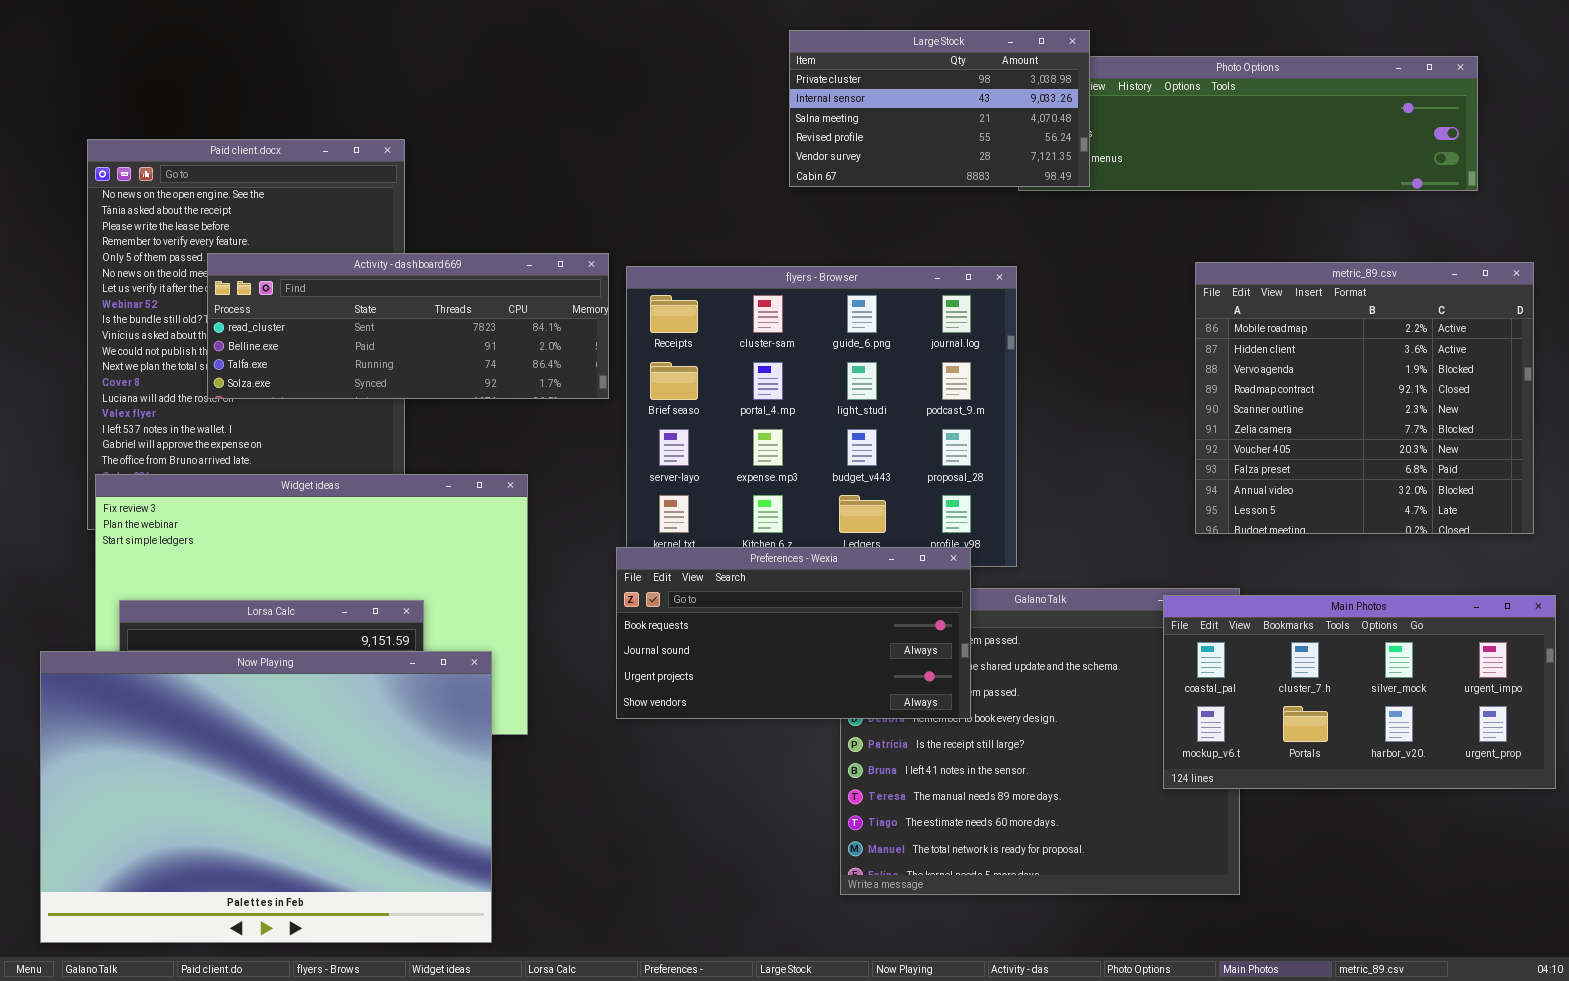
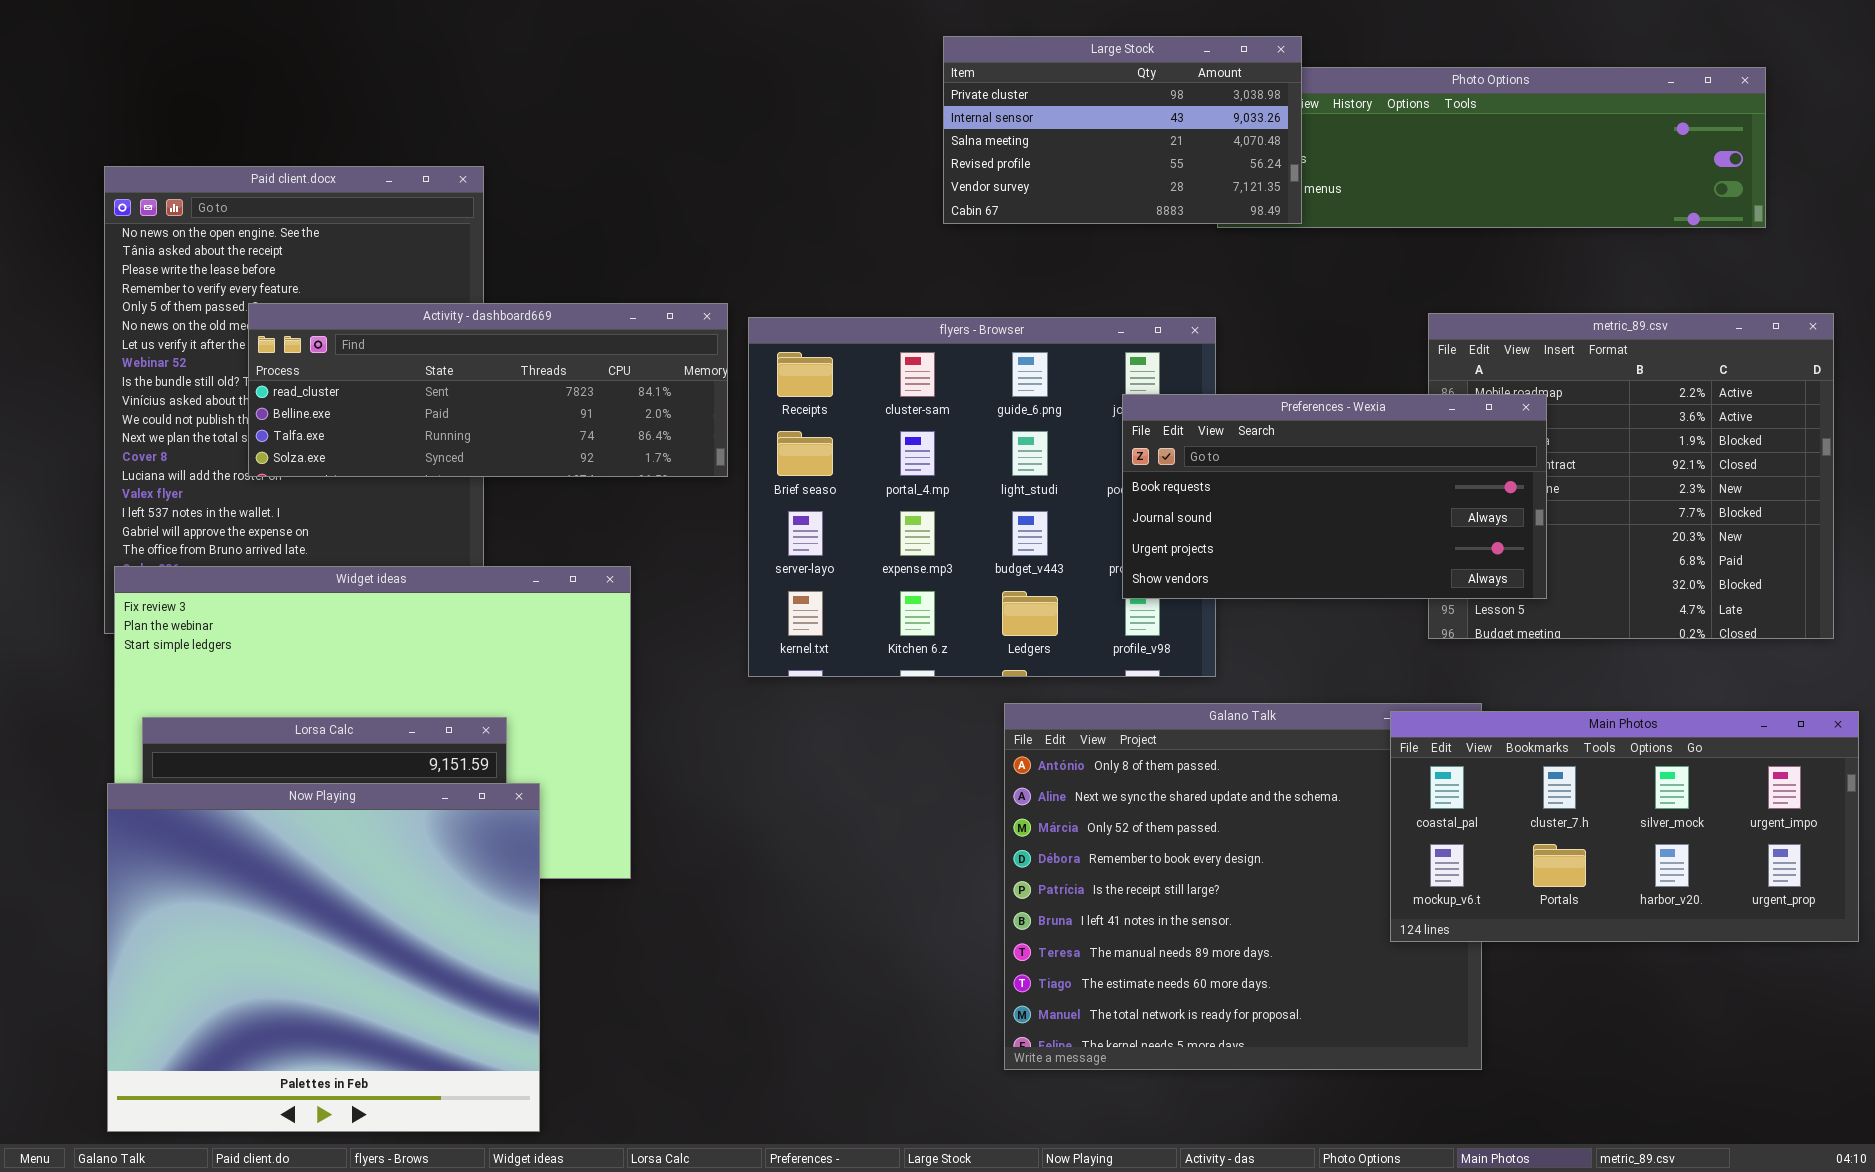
Preferences - Wexia: [616,547,971,719] -> [1122,394,1547,599], moved
Now Playing: [40,651,492,943] -> [107,783,540,1132], moved, resized

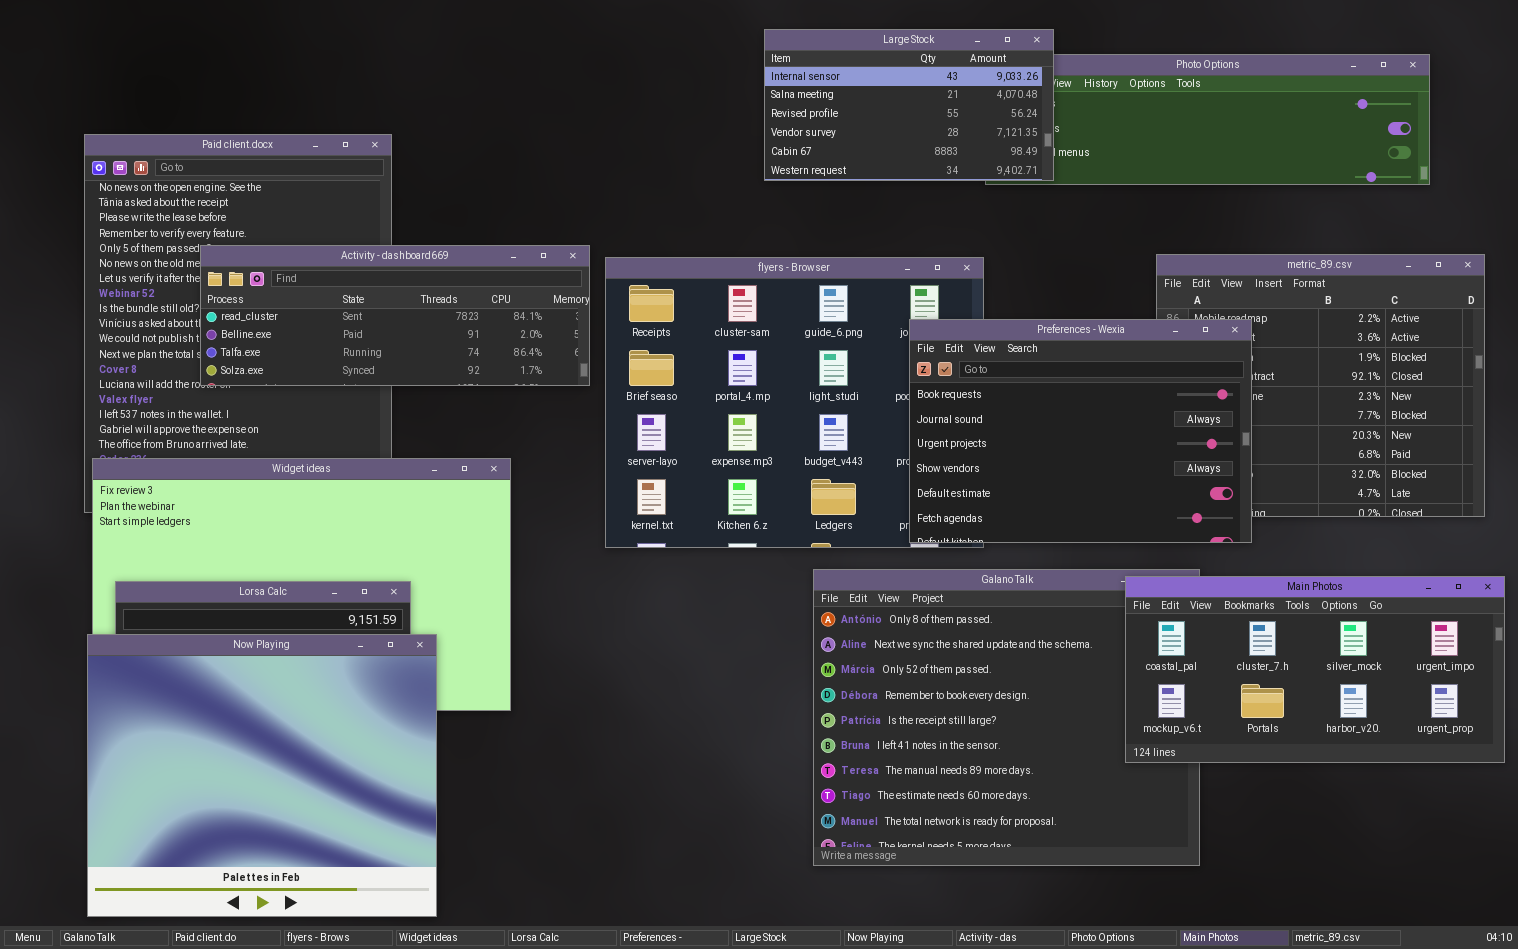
Large Stock: [943,36,1302,224] -> [764,29,1054,181], scrolled down 1 row
Preferences - Wexia: [1122,394,1547,599] -> [909,319,1252,543], resized

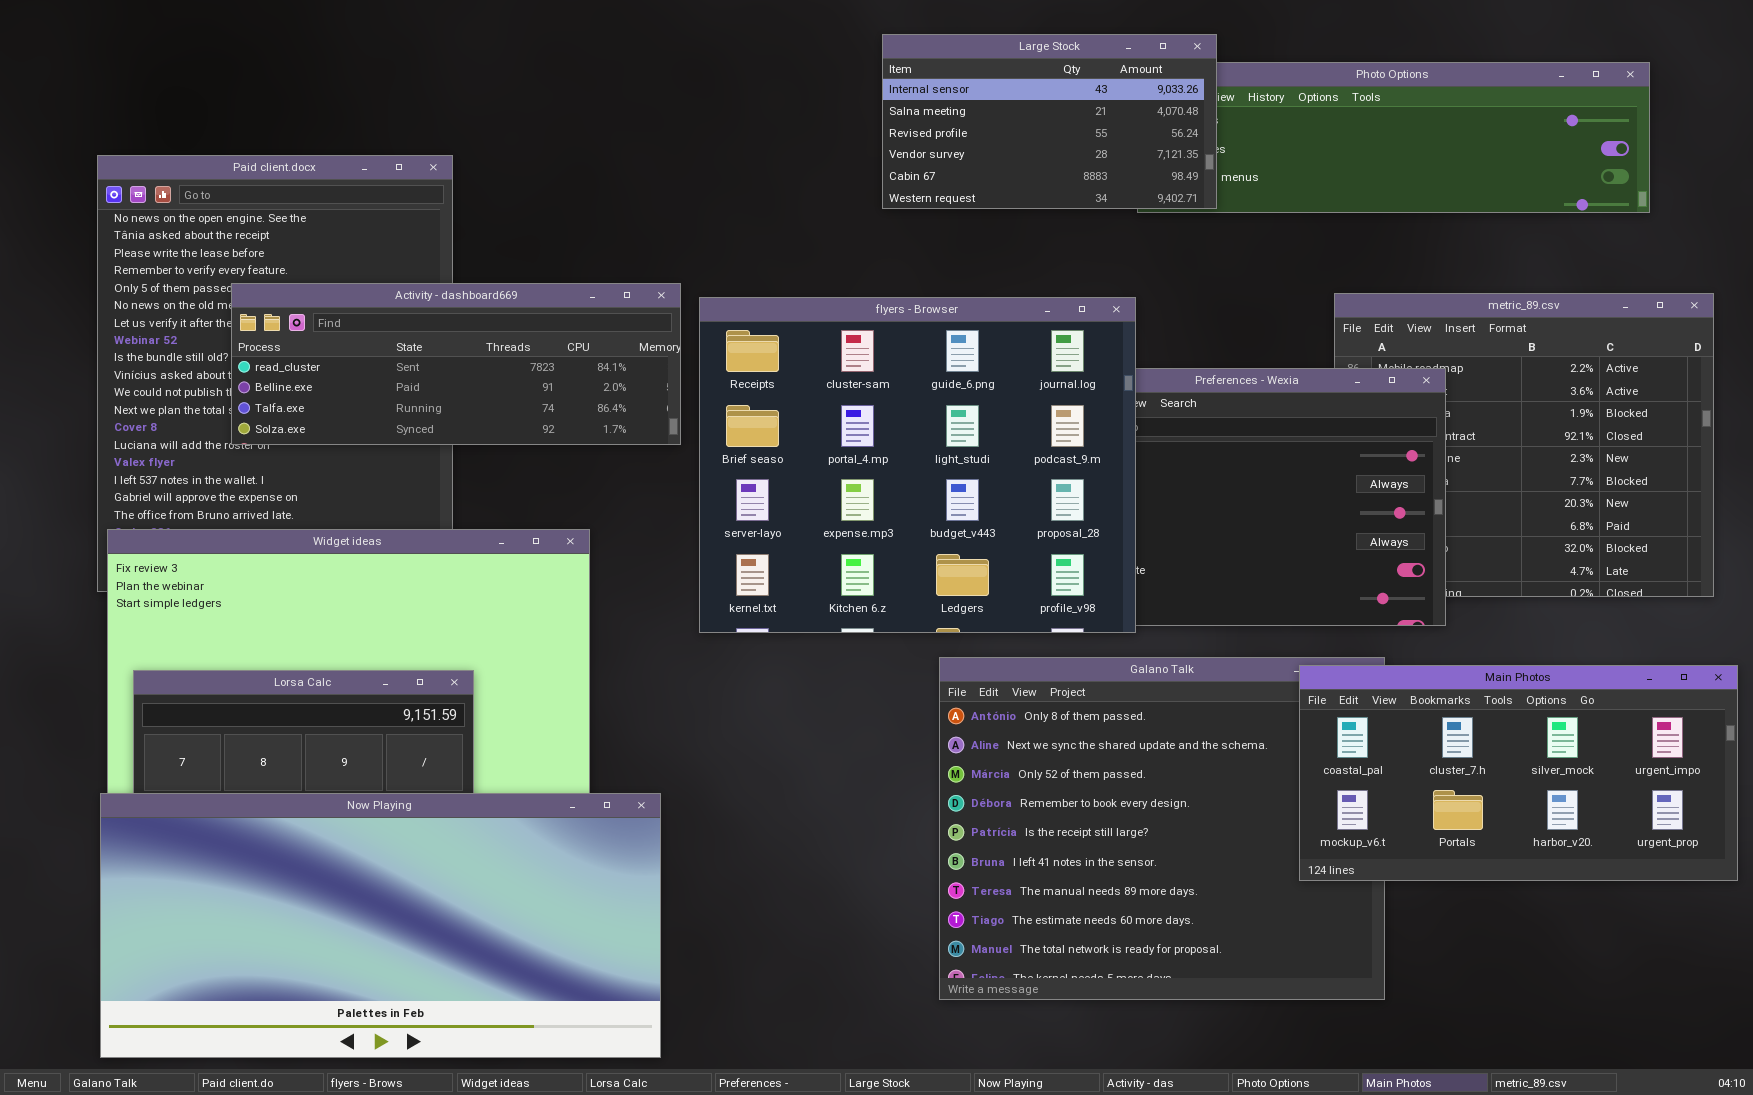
flyers - Browser: [605,257,984,548] -> [699,297,1136,633], raised
Now Playing: [87,634,437,917] -> [100,793,661,1058], resized

